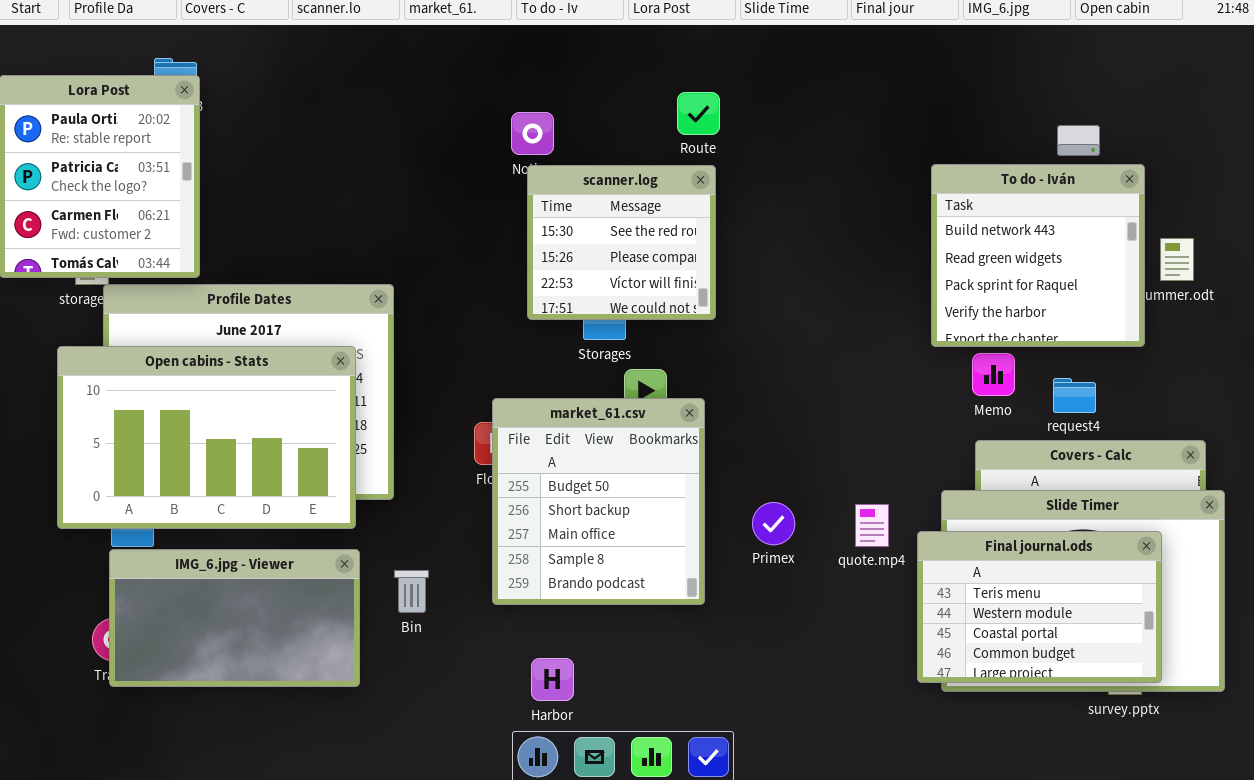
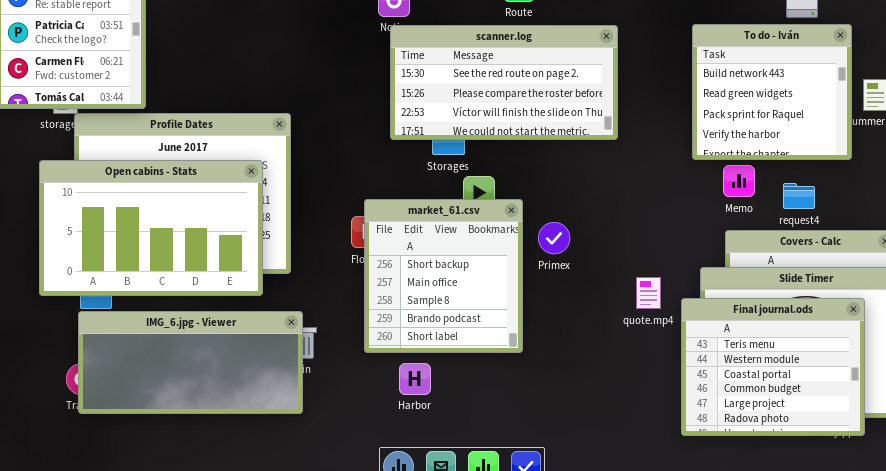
scanner.log: [527,165,716,320] -> [390,25,618,140], resized
market_61.csv: [492,398,705,605] -> [364,199,523,353], scrolled down 1 row
Primex: [752,502,795,545] -> [538,222,570,254], moved
Final journal.ods: [917,531,1162,683] -> [681,298,865,436], resized
IMG_6.jpg - Viewer: [109,549,360,687] -> [78,311,303,414], resized
Harbor: [531,658,574,701] -> [399,363,431,395], moved

